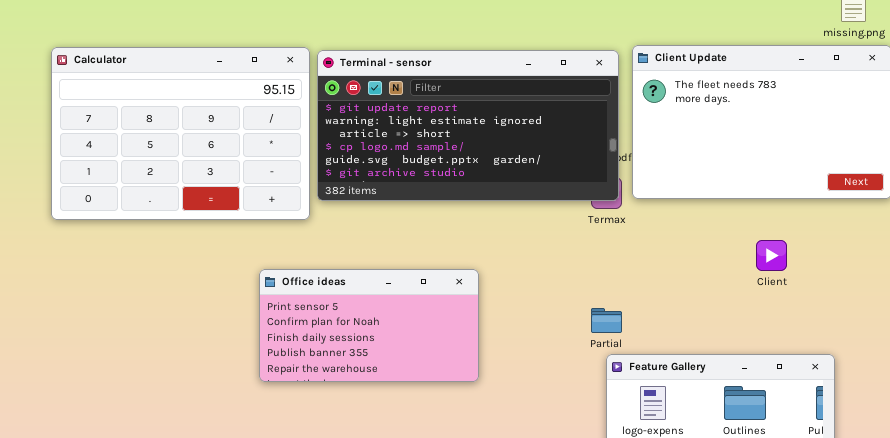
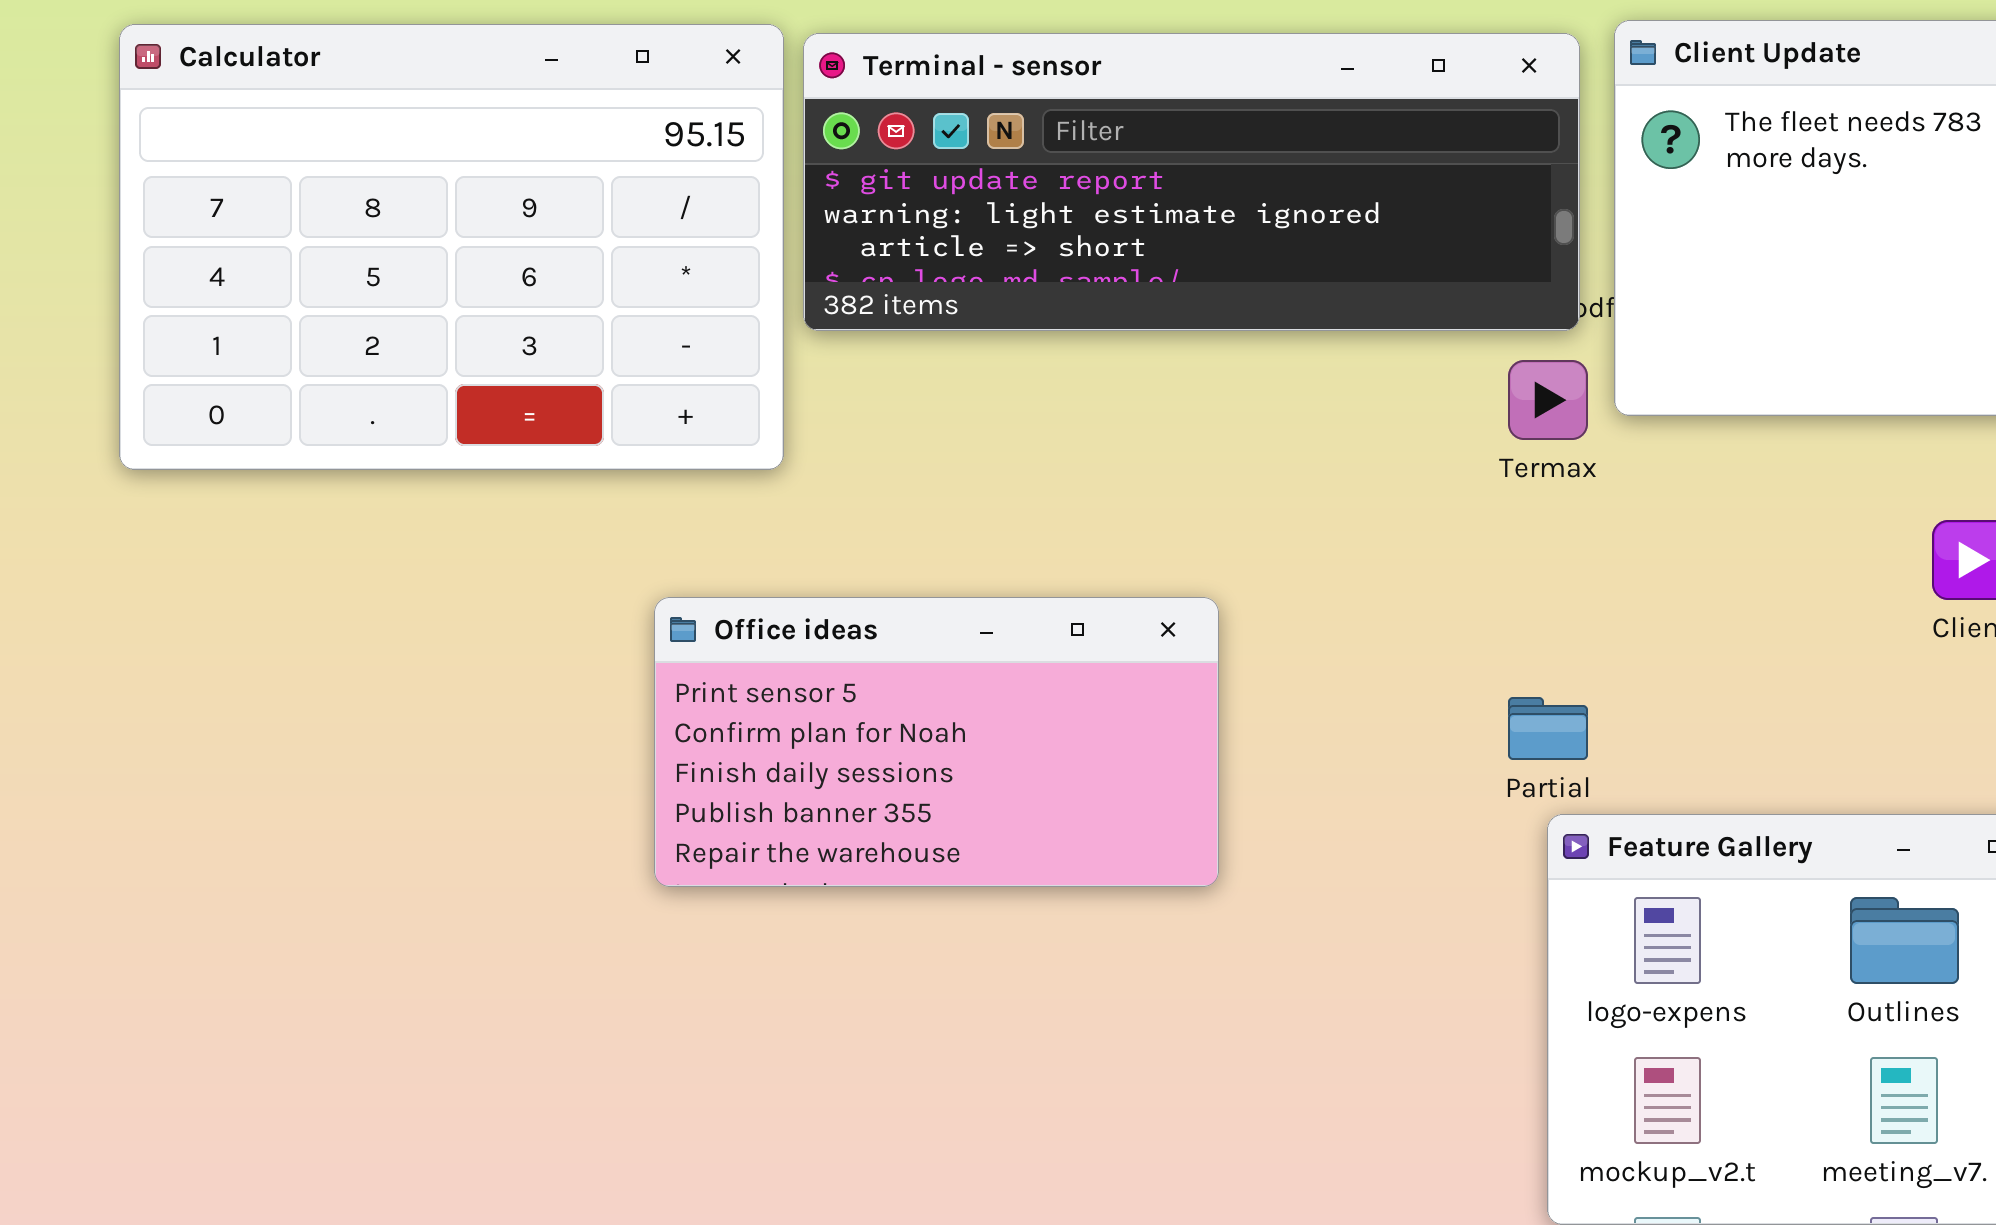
Terminal - sensor: [317,50,619,201] -> [803,33,1580,331], resized

